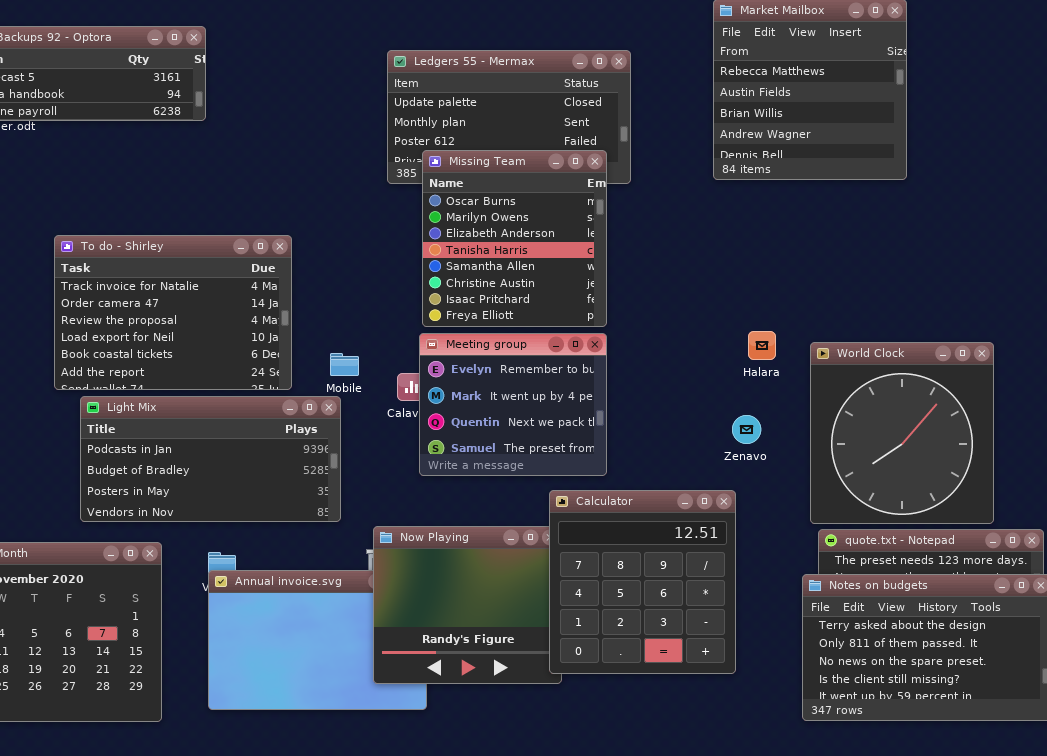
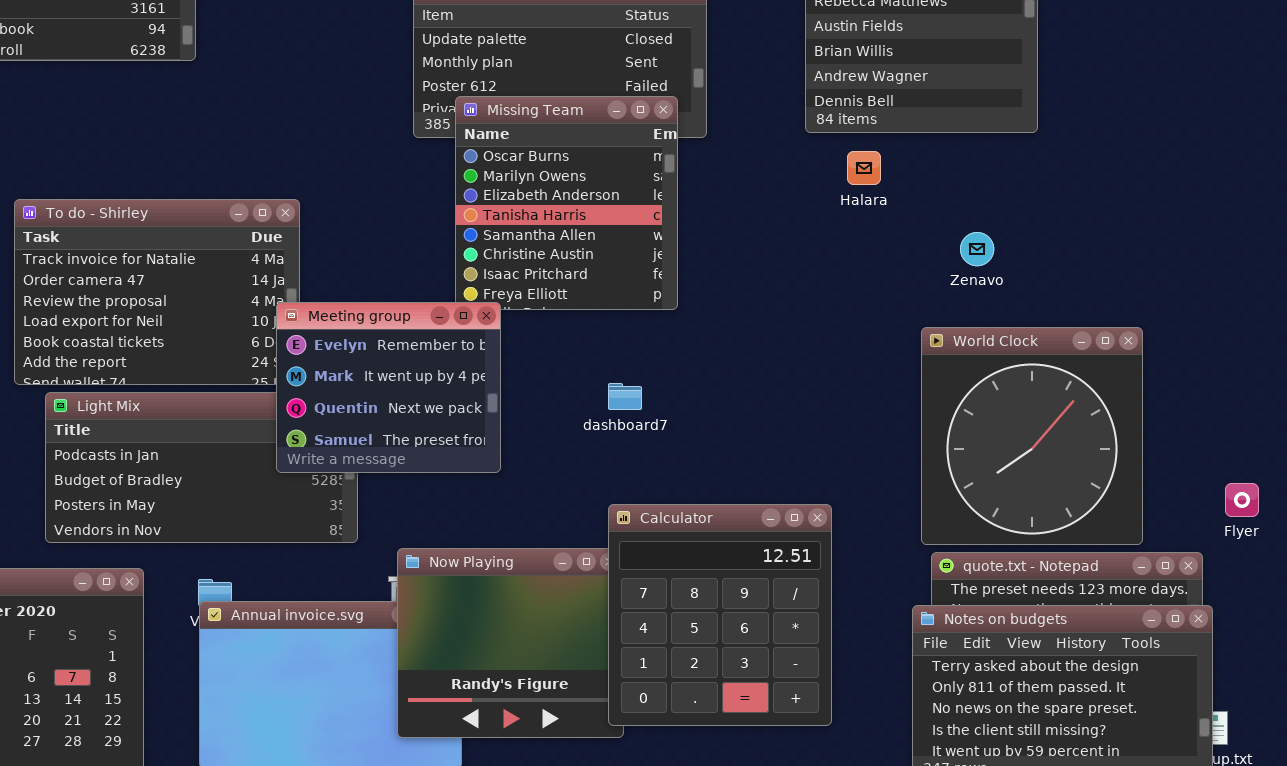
Halara: [748,331,776,360] -> [847,151,881,185], moved
Meeting group: [419,333,607,476] -> [276,302,501,473], moved
Zenavo: [732,415,761,444] -> [960,232,994,266], moved

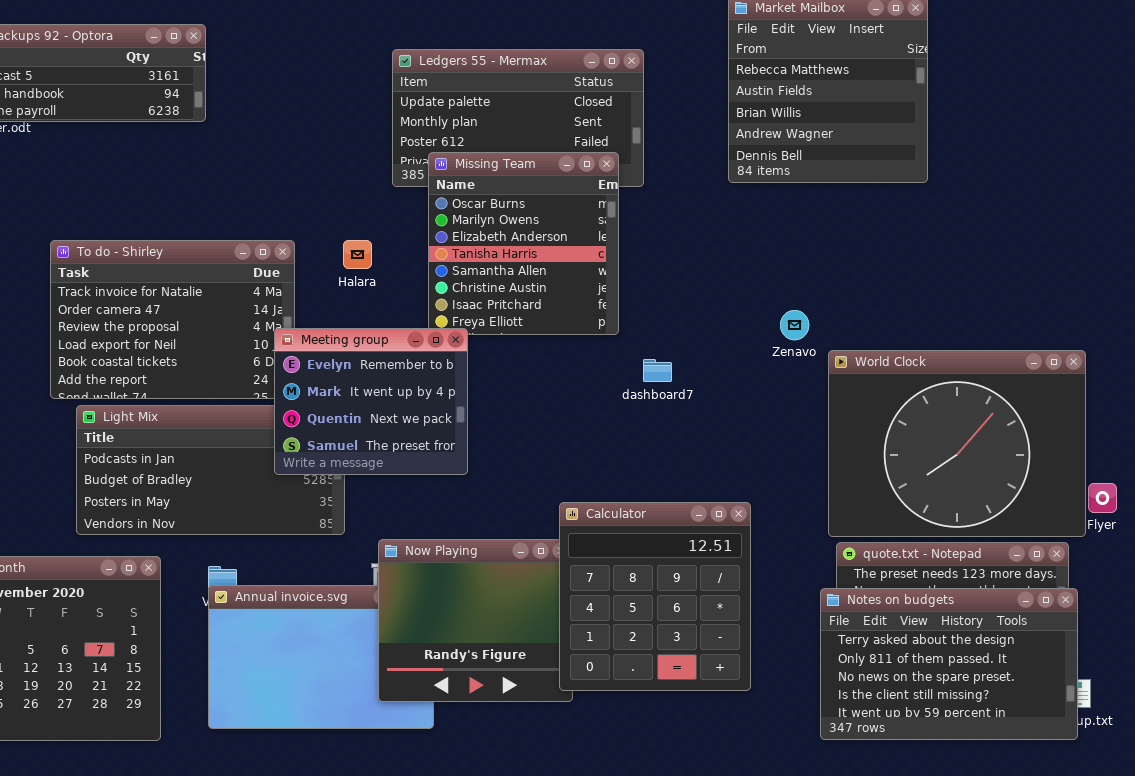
Halara: [847,151,881,185] -> [343,240,372,269], moved
Zenavo: [960,232,994,266] -> [780,310,809,340], moved
World Clock: [921,327,1143,545] -> [828,350,1086,537], resized
dashboard7: [608,383,642,410] -> [643,359,672,382], moved

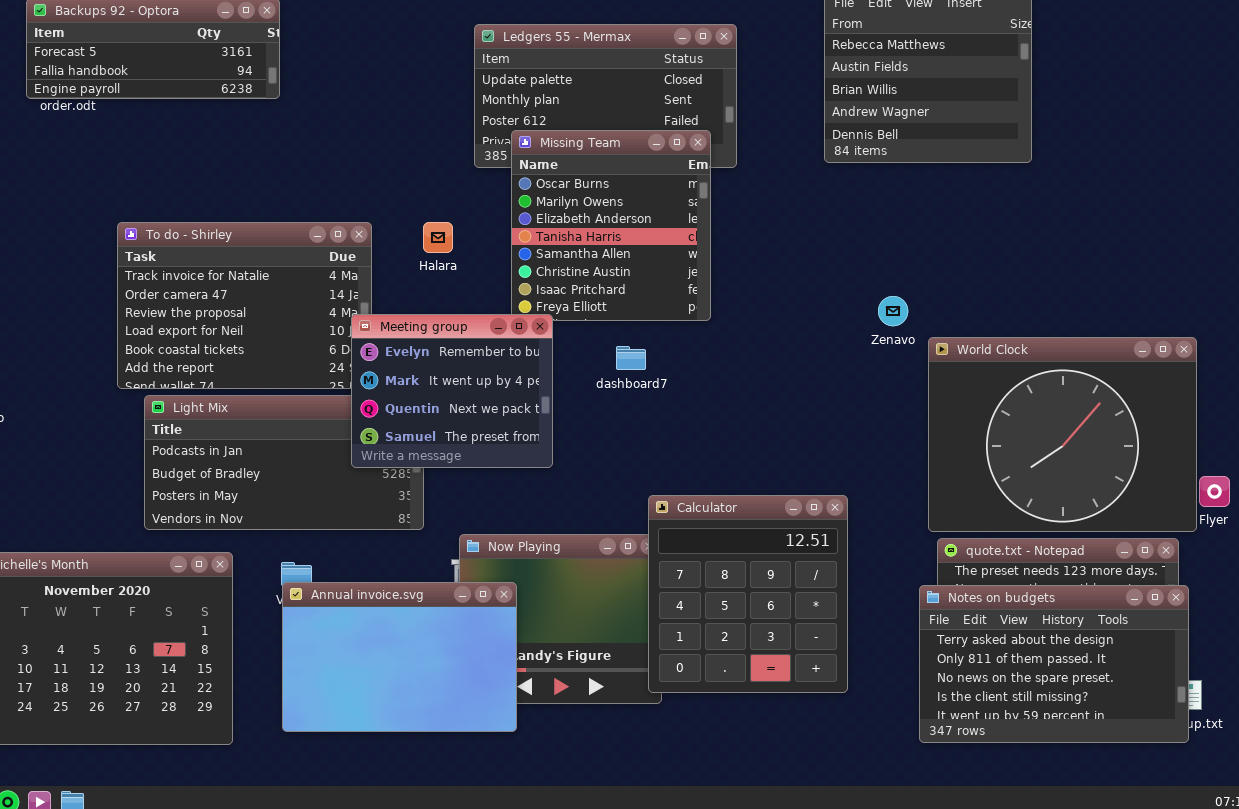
dashboard7: [643,359,672,382] -> [616,346,646,370], moved
Annual invoice.svg: [208,585,434,729] -> [282,582,517,732], raised

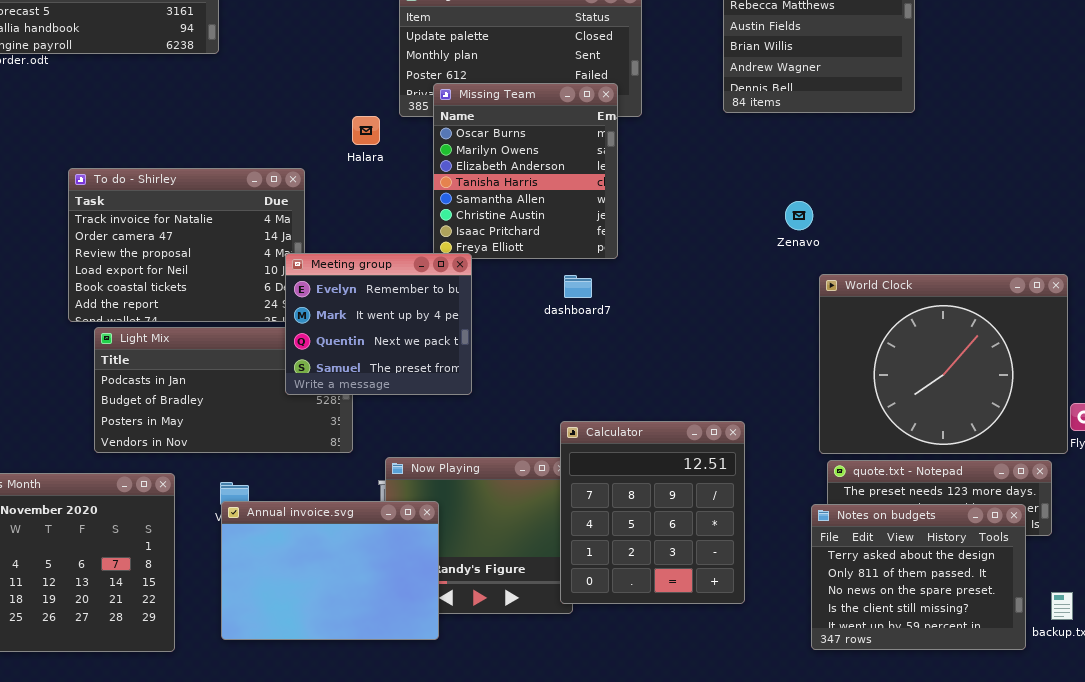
Halara: [423,222,453,253] -> [352,116,380,145], moved
Zenavo: [878,296,908,326] -> [785,201,813,230], moved
dashboard7: [616,346,646,370] -> [564,275,592,298], moved
Notes on budgets: [919,585,1189,743] -> [811,504,1026,650], resized

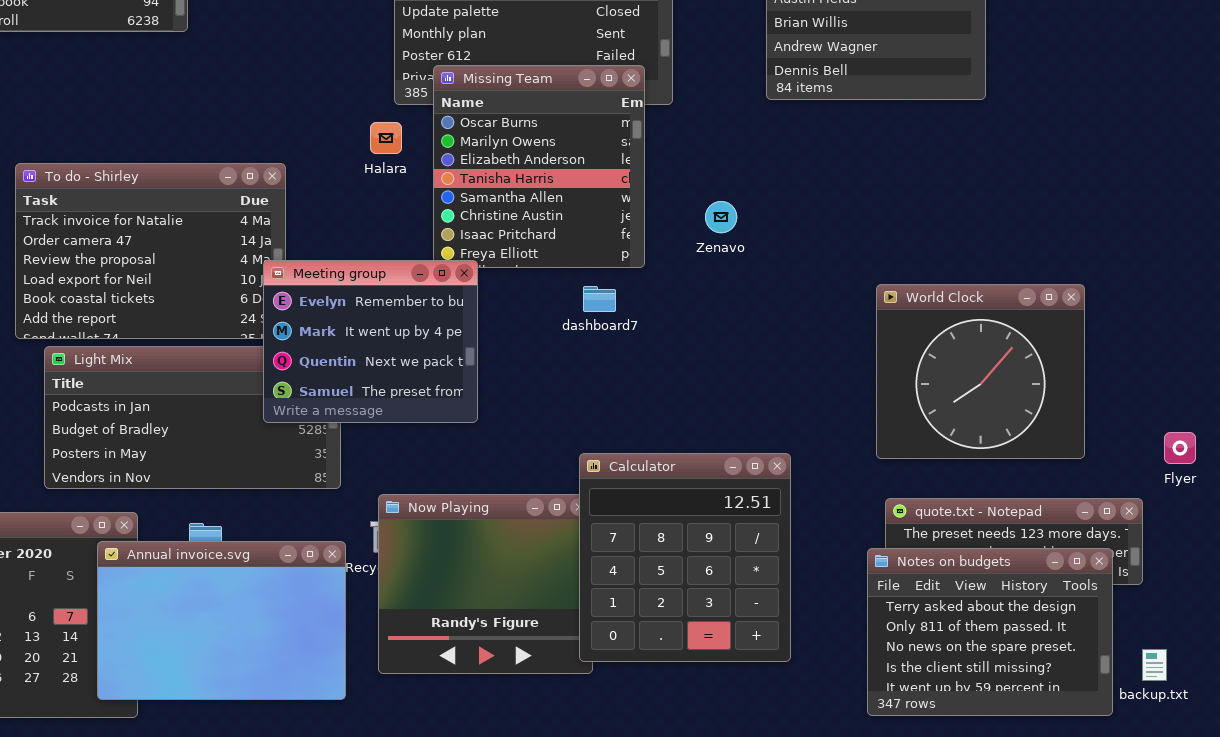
Halara: [352,116,380,145] -> [370,122,402,154], moved
Zenavo: [785,201,813,230] -> [705,201,737,233], moved
World Clock: [819,274,1068,454] -> [876,284,1085,459], resized
Annual invoice.svg: [221,501,439,640] -> [97,541,346,700], moved

